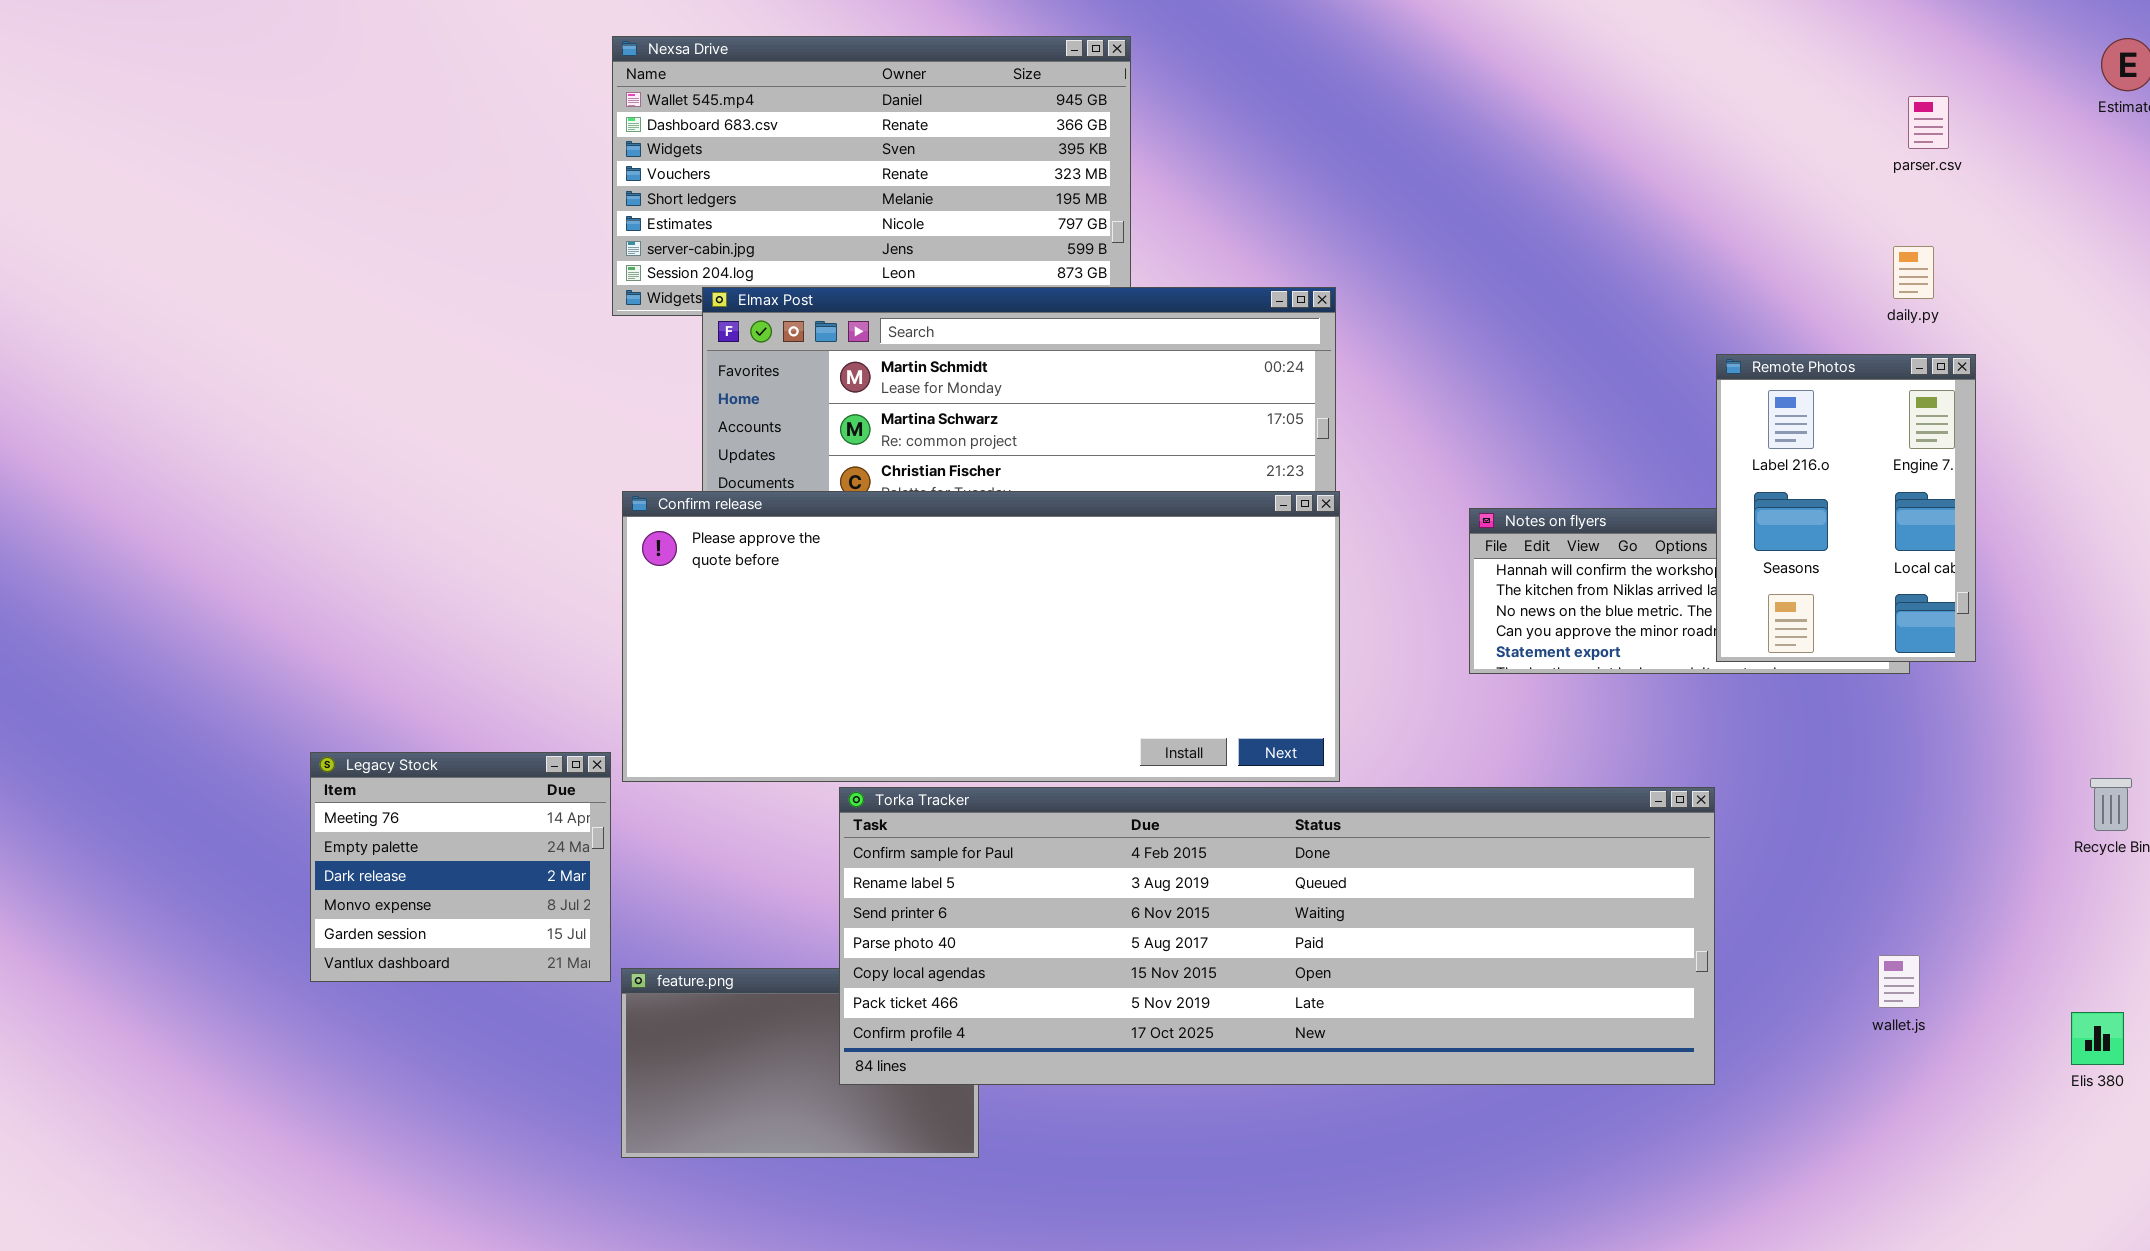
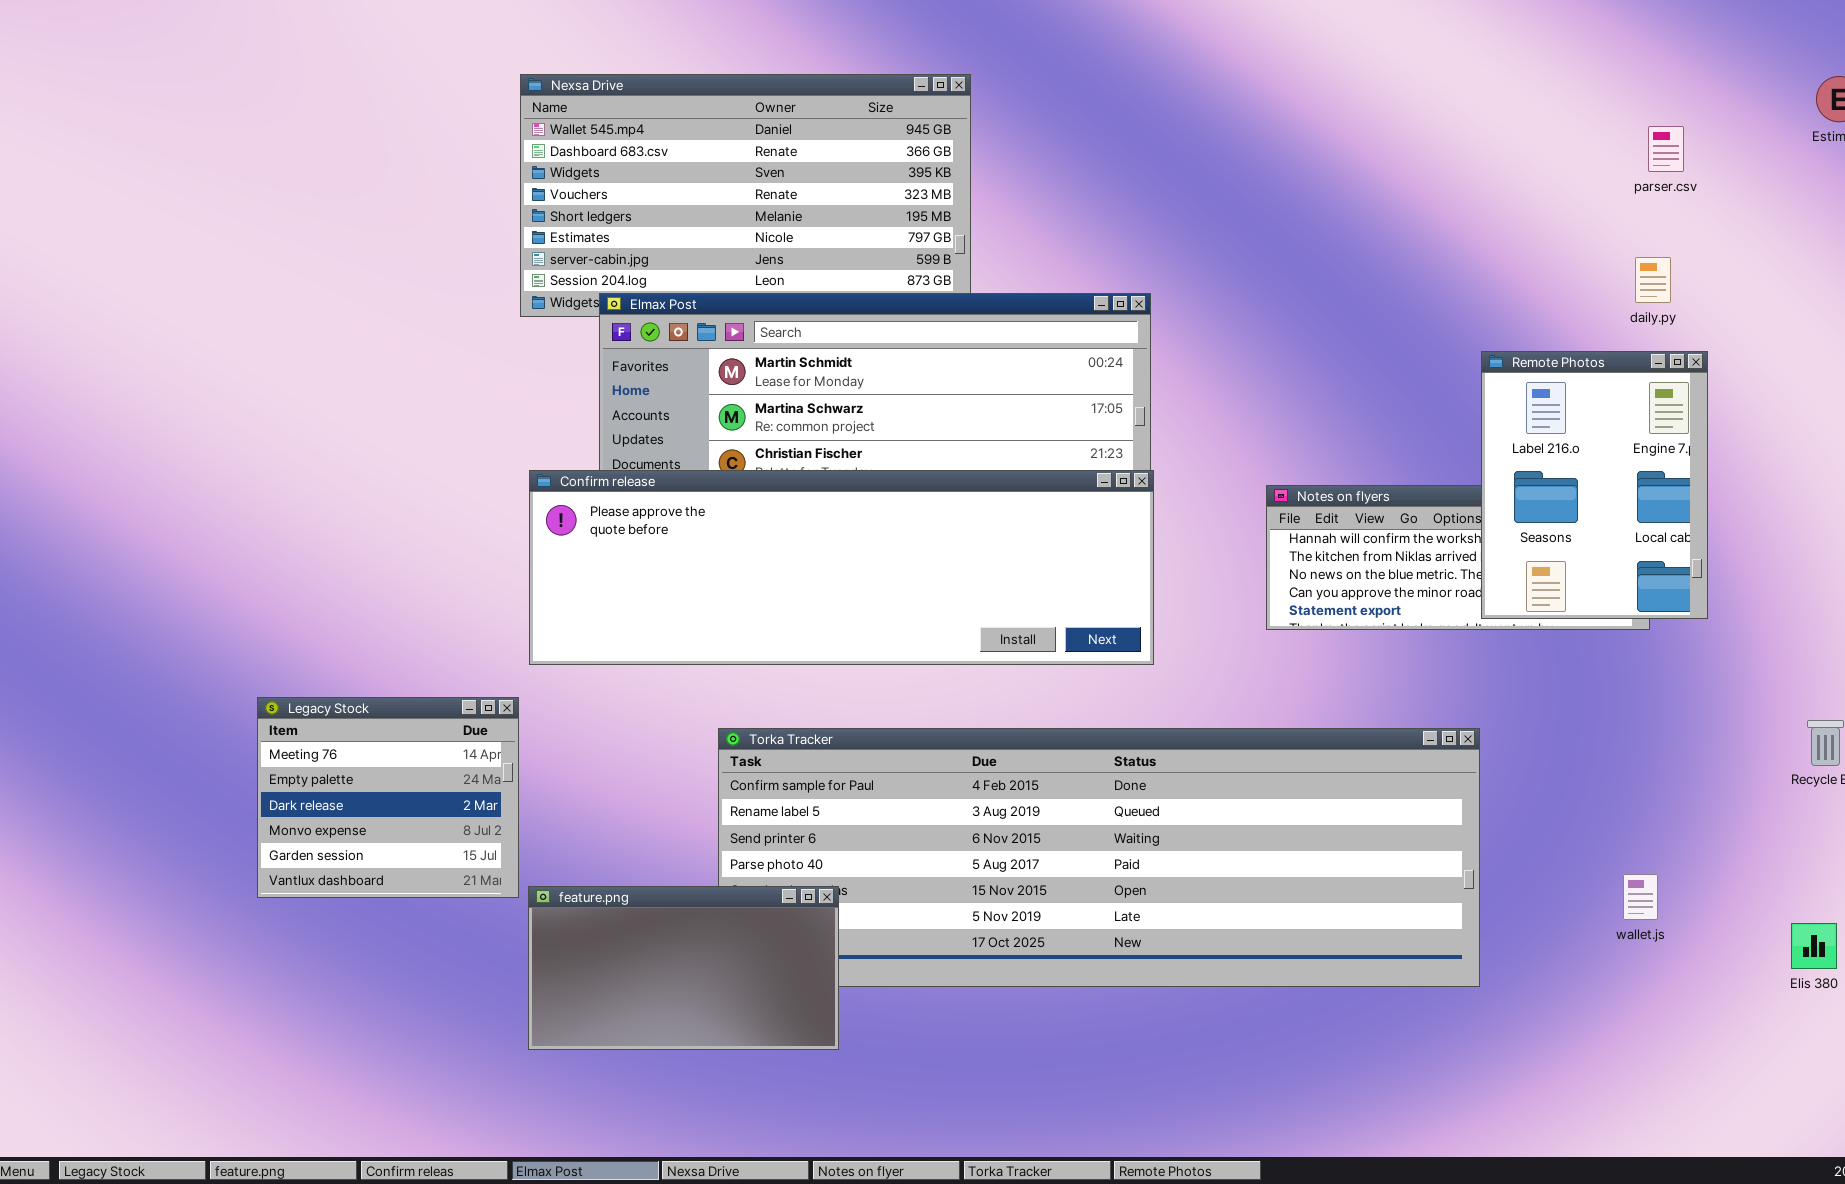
Confirm release: [622,491,1340,782] -> [529,470,1154,665], resized
feature.png: [621,968,979,1158] -> [528,886,839,1050], raised

